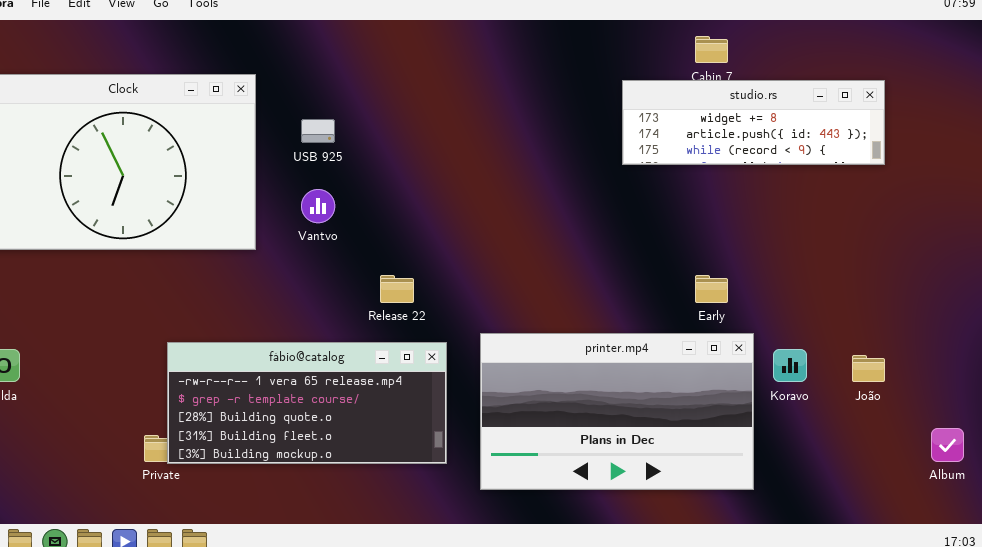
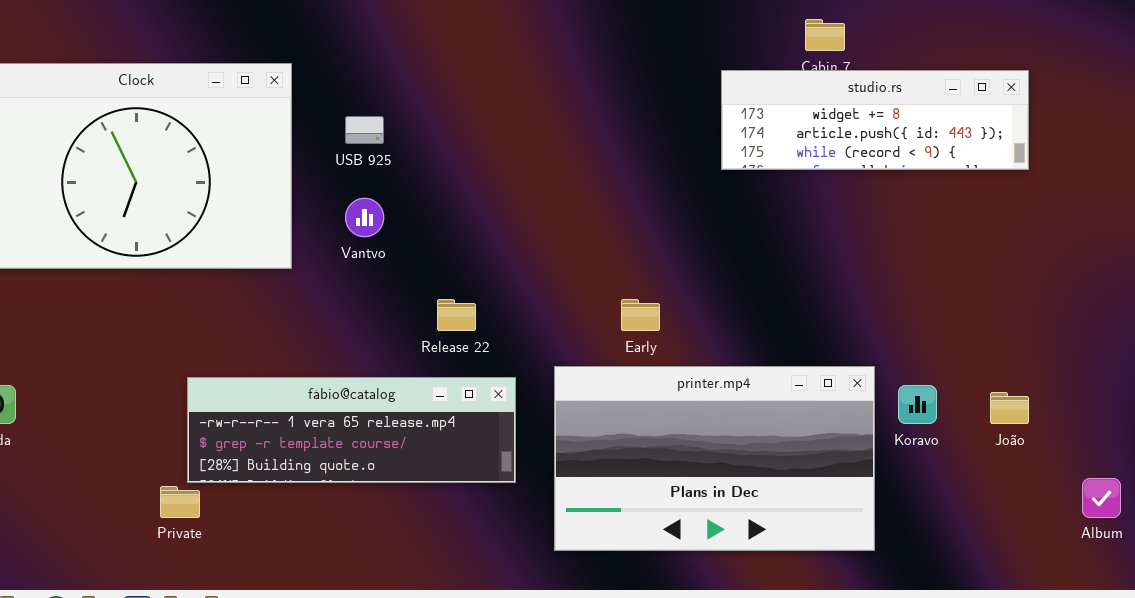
Early: [695,275,728,303] -> [621,299,660,331], moved
fábio@catalog: [167,342,447,464] -> [187,377,516,483], resized

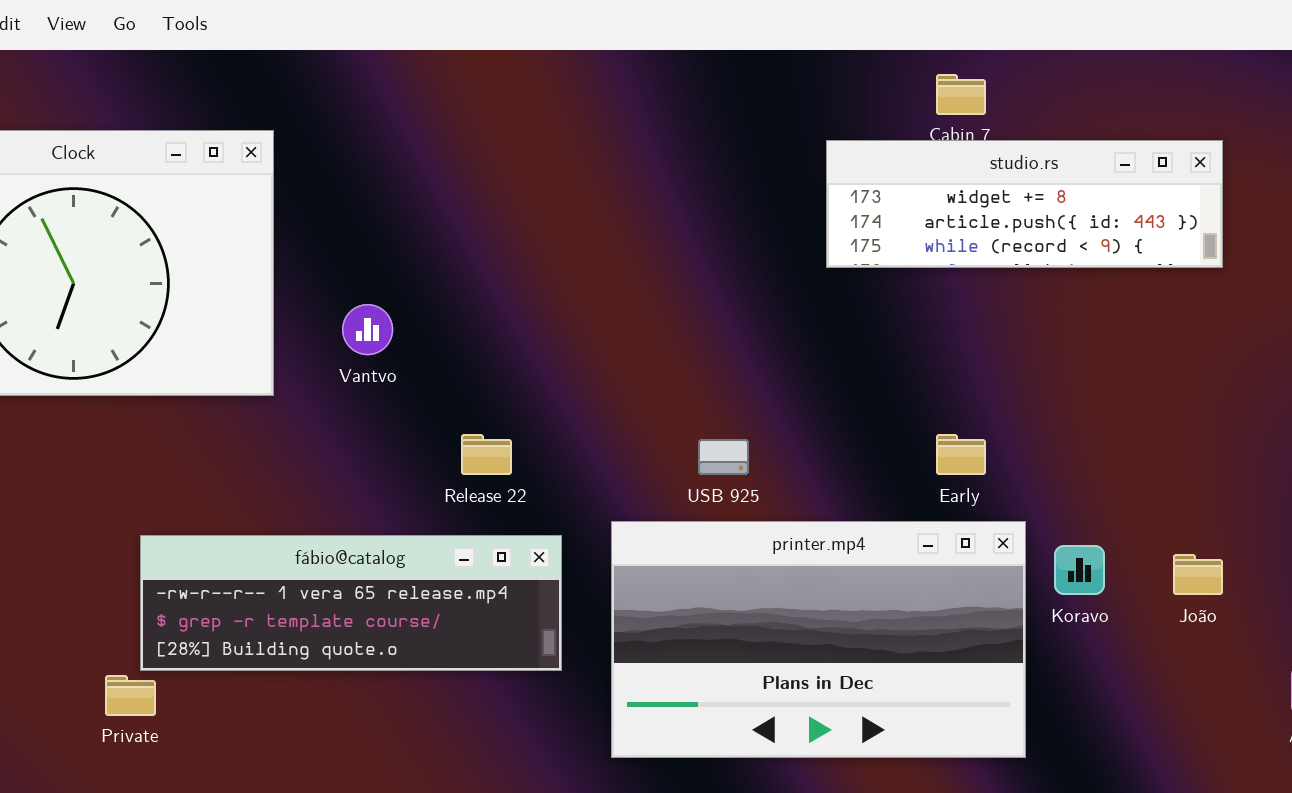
USB 925: [345,116,384,144] -> [698,439,749,475], moved
Early: [621,299,660,331] -> [936,434,986,475], moved

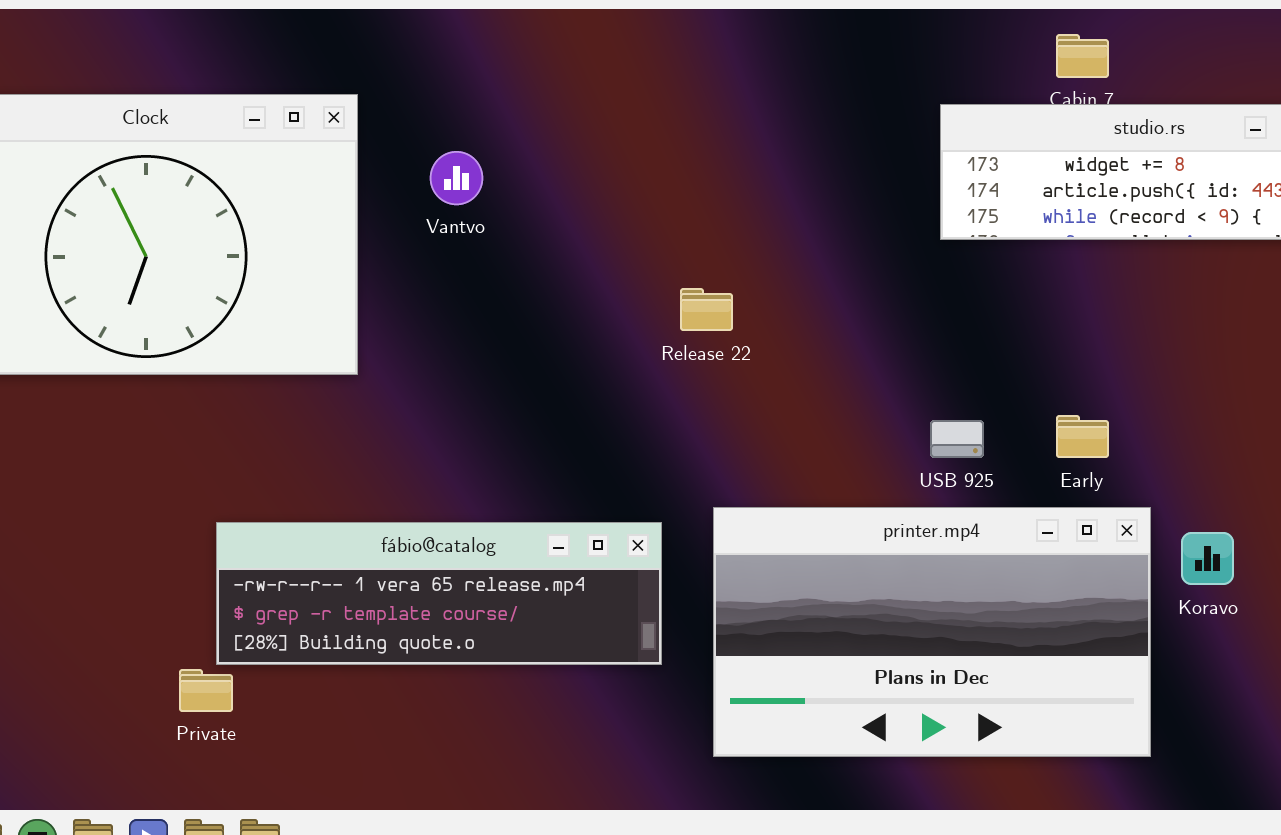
Vantvo: [342,304,393,355] -> [430,151,483,205], moved
Release 22: [461,434,512,475] -> [680,288,733,331], moved
USB 925: [698,439,749,475] -> [930,420,984,458], moved

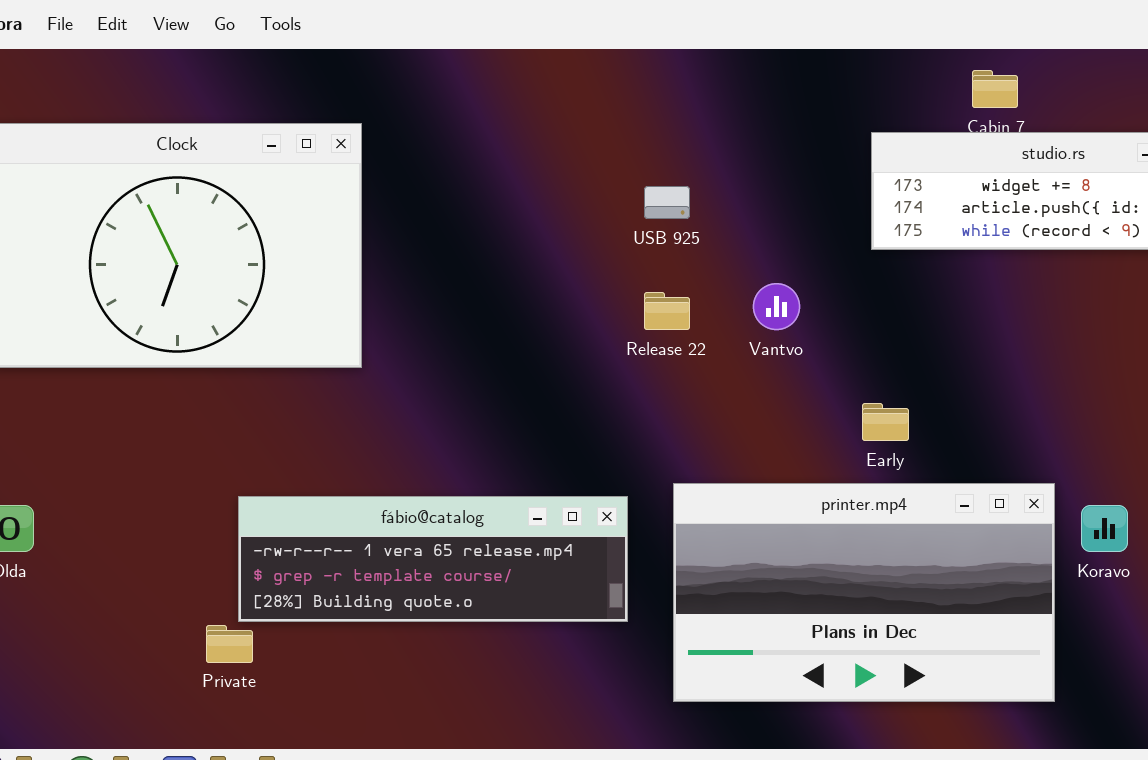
Vantvo: [430,151,483,205] -> [753,283,800,330], moved
Early: [1056,415,1109,458] -> [862,403,909,441], moved
USB 925: [930,420,984,458] -> [644,186,690,219], moved

